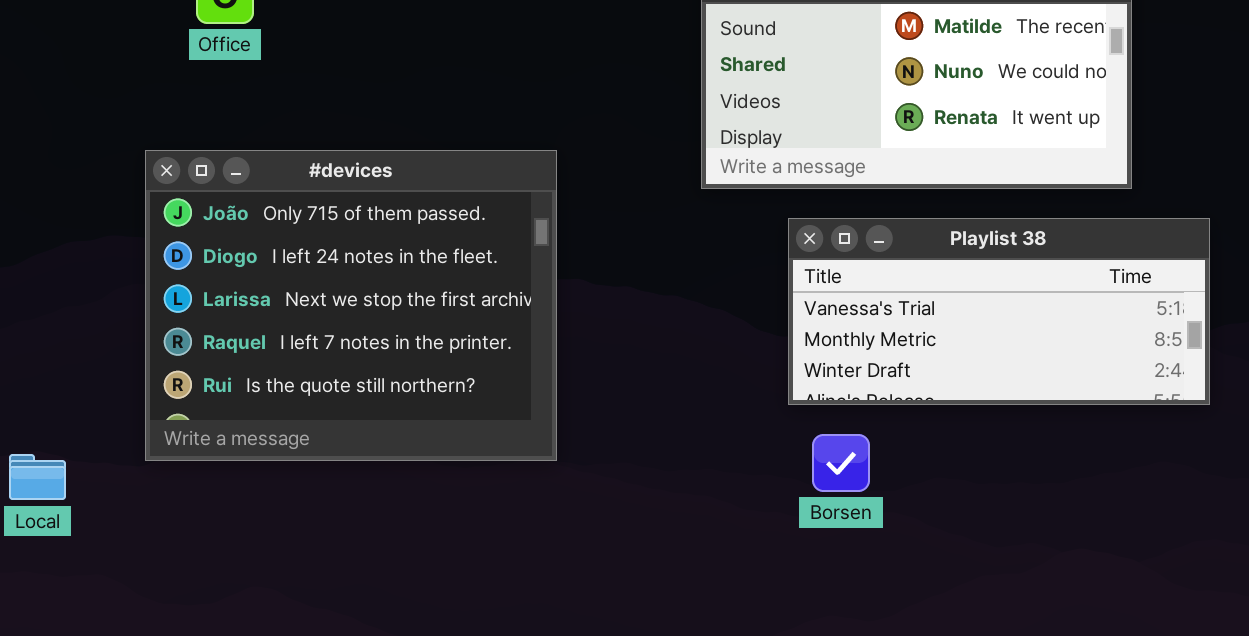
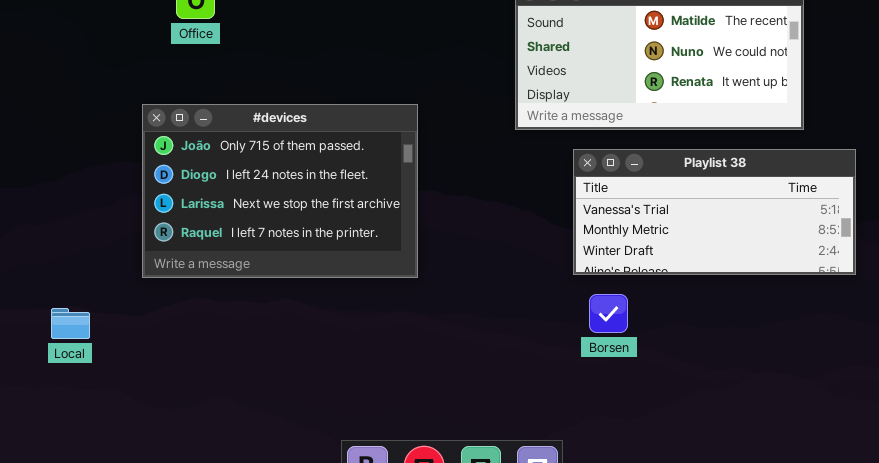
#devices: [145,150,557,461] -> [142,104,418,278], resized

